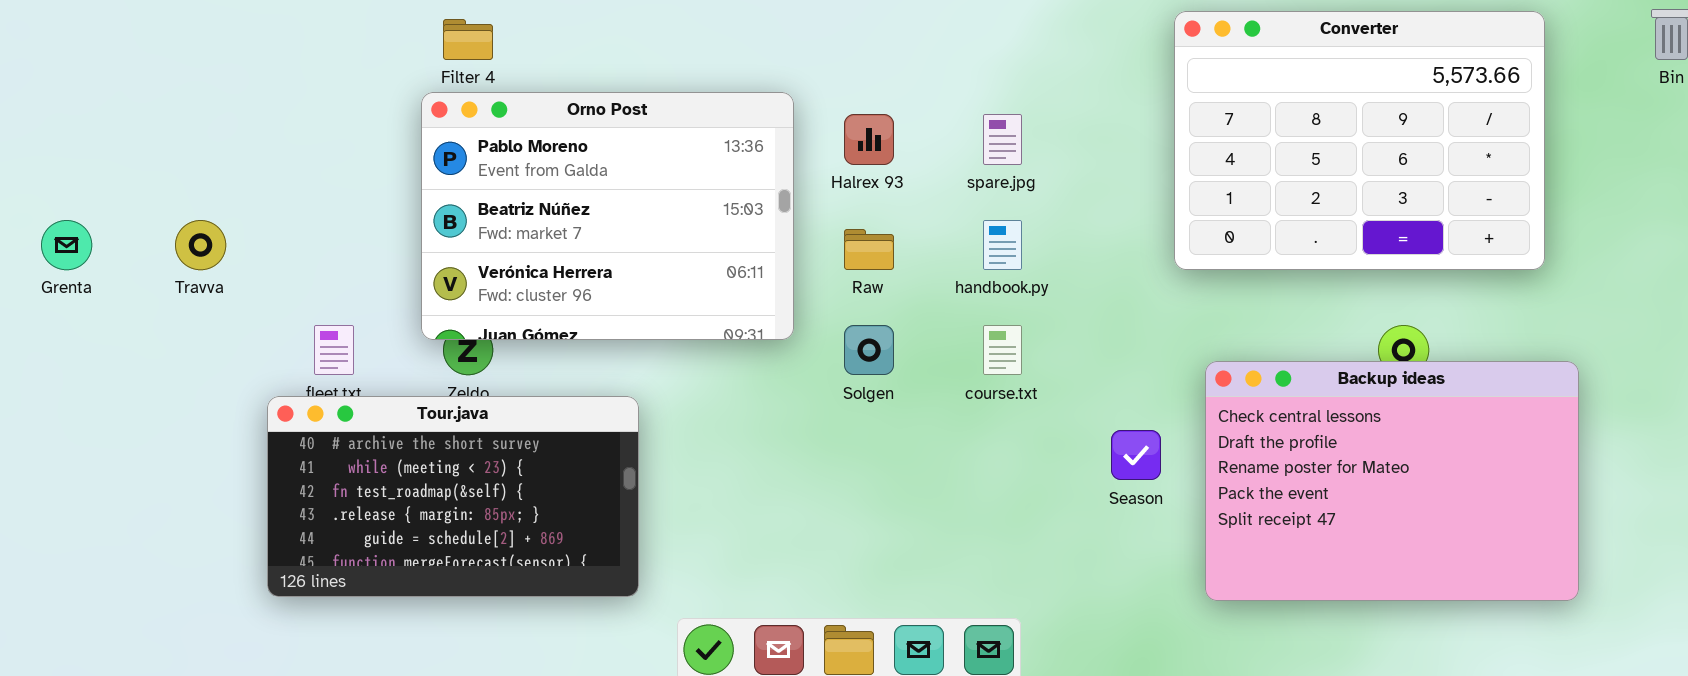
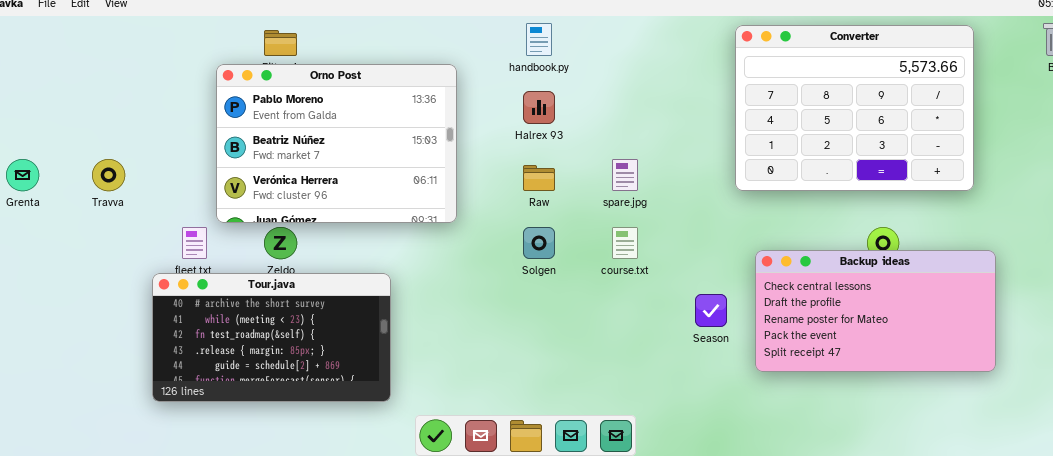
Orno Post: [421,92,794,340] -> [216,64,457,223], moved
spare.jpg: [983,114,1022,165] -> [612,159,638,191], moved
handbook.py: [983,220,1022,270] -> [526,23,552,56], moved
Backup ideas: [1205,361,1579,601] -> [755,250,996,372], resized

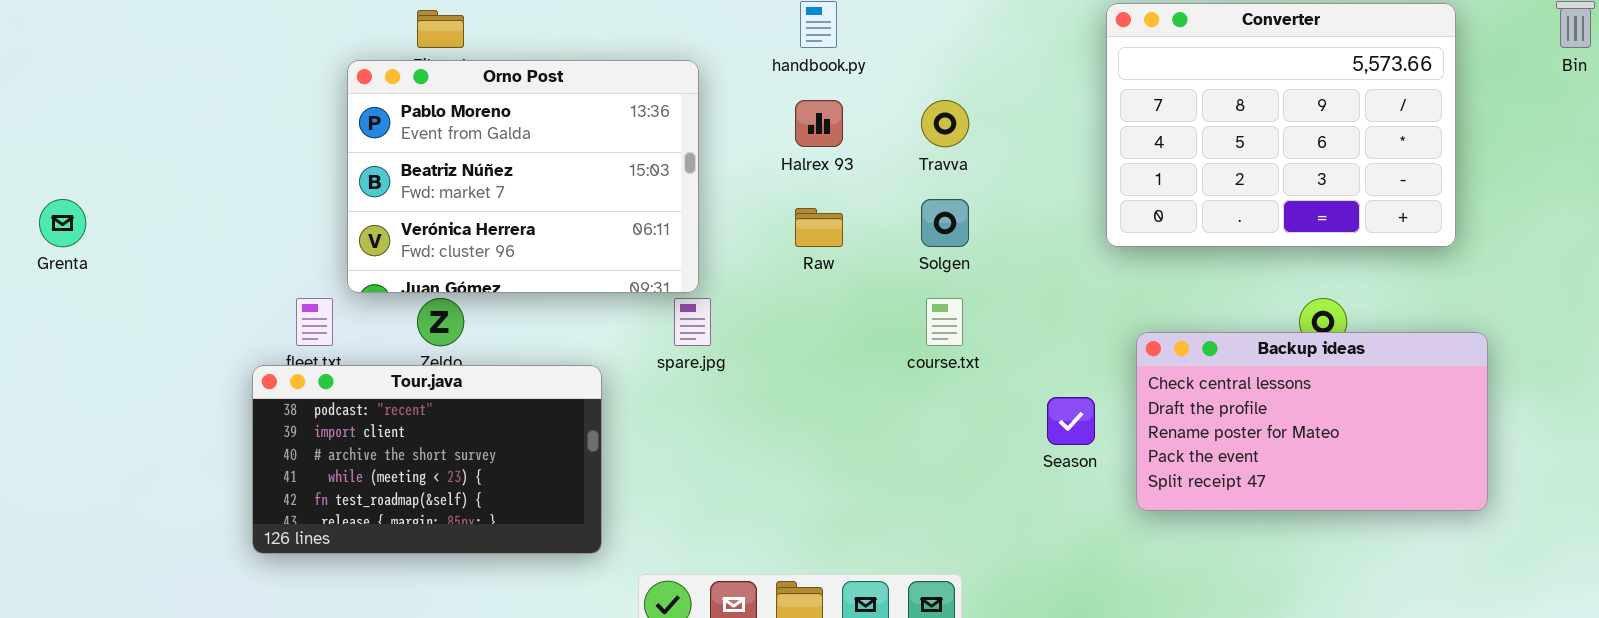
Travva: [92,159,125,191] -> [921,100,969,147], moved
spare.jpg: [612,159,638,191] -> [674,298,711,346], moved
Solgen: [523,227,555,259] -> [921,199,969,247], moved
Tour.java: [152,273,391,402] -> [252,365,602,554], scrolled up 2 rows

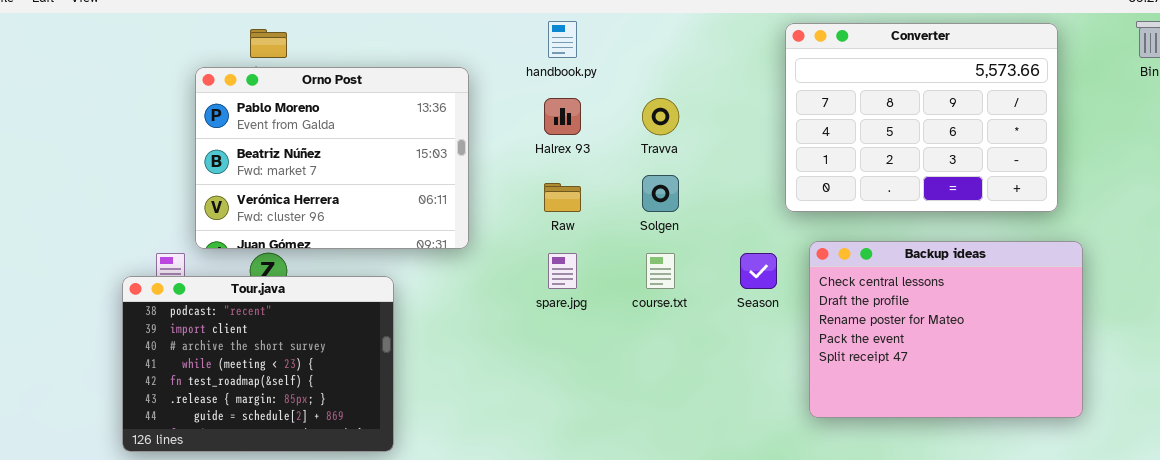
spare.jpg: [674,298,711,346] -> [548,253,577,289], moved
Backup ideas: [1136,332,1488,511] -> [809,241,1083,418], resized
Tour.java: [252,365,602,554] -> [122,276,394,452], resized
Season: [1047,397,1095,445] -> [740,253,777,289], moved

